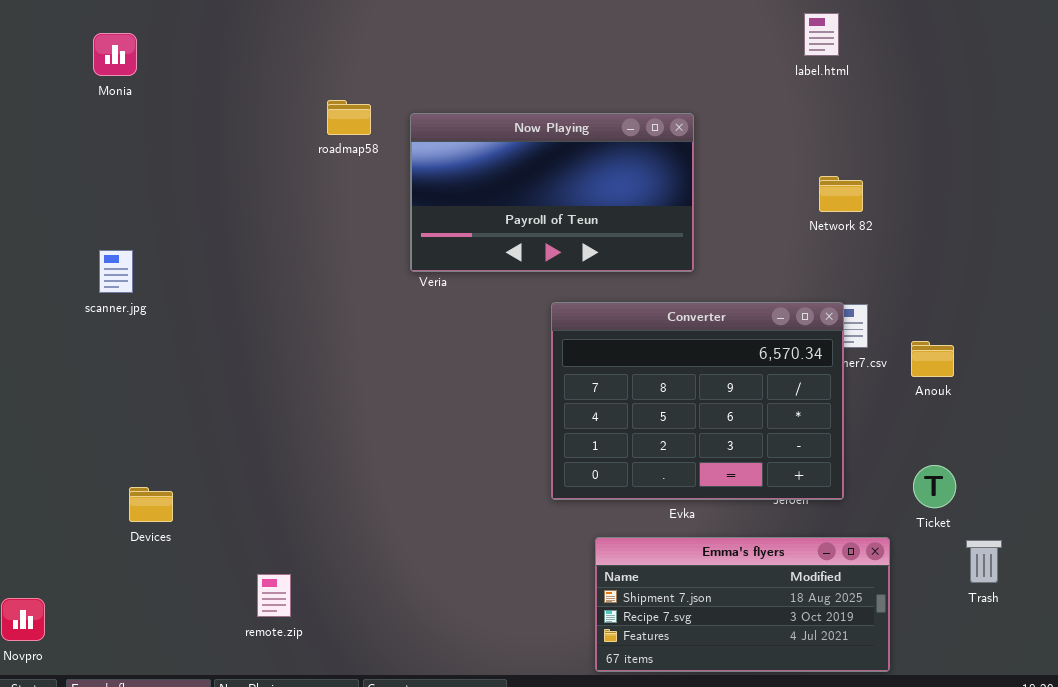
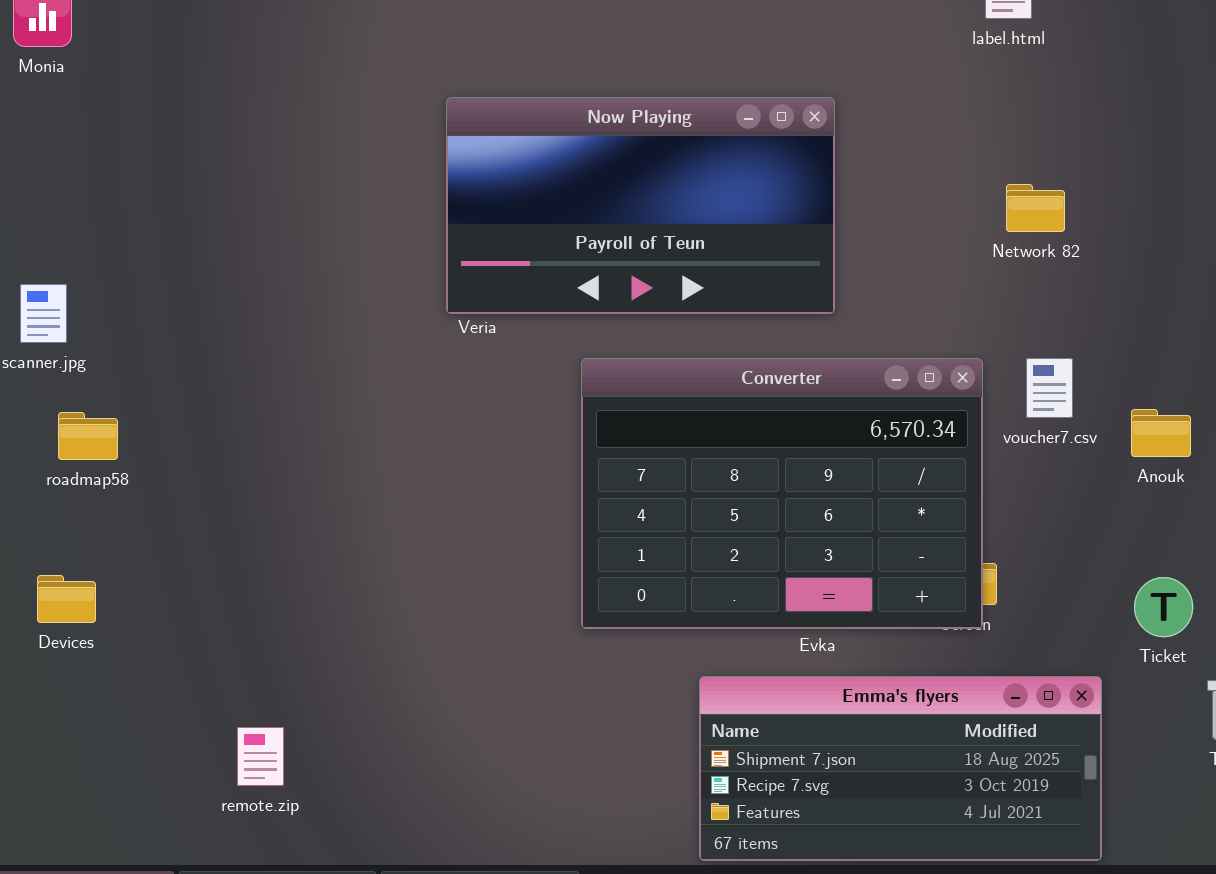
roadmap58: [327,100,371,135] -> [58,412,118,460], moved
Converter: [551,302,844,500] -> [581,358,983,629], moved
Devices: [129,487,173,522] -> [37,575,96,623], moved

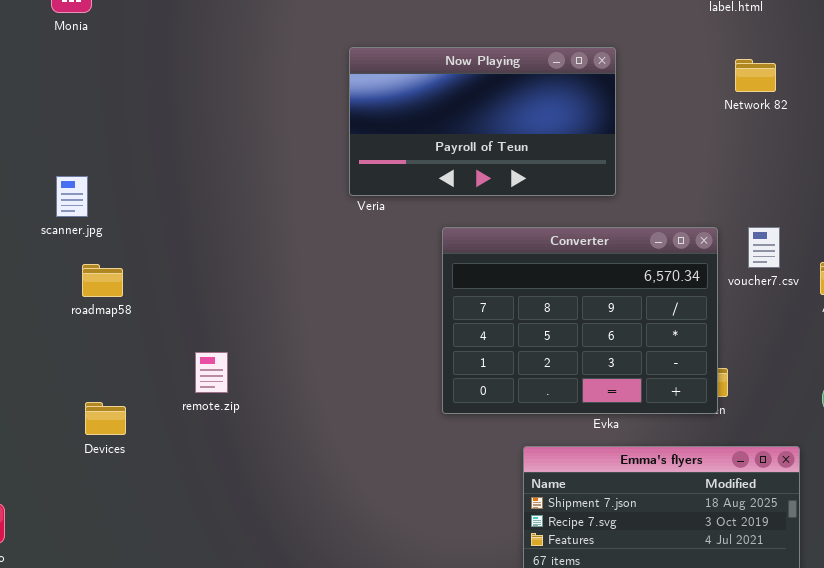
Network 82: [1006,184,1065,232] -> [735,59,776,92], moved
Devices: [37,575,96,623] -> [85,402,126,435], moved
remote.zip: [237,727,284,786] -> [195,352,228,393], moved

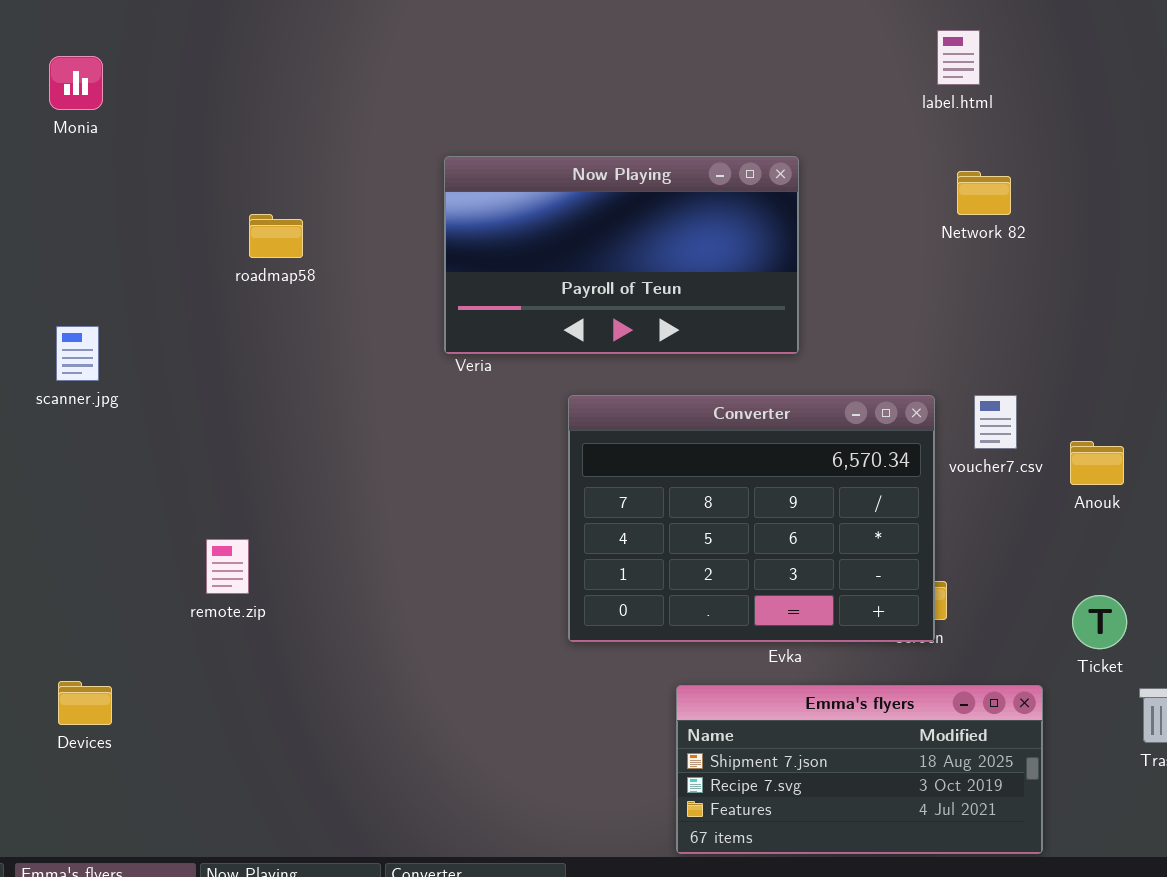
roadmap58: [82,264,123,297] -> [249,214,303,258], moved
remote.zip: [195,352,228,393] -> [206,539,249,594], moved
Devices: [85,402,126,435] -> [58,681,112,725], moved

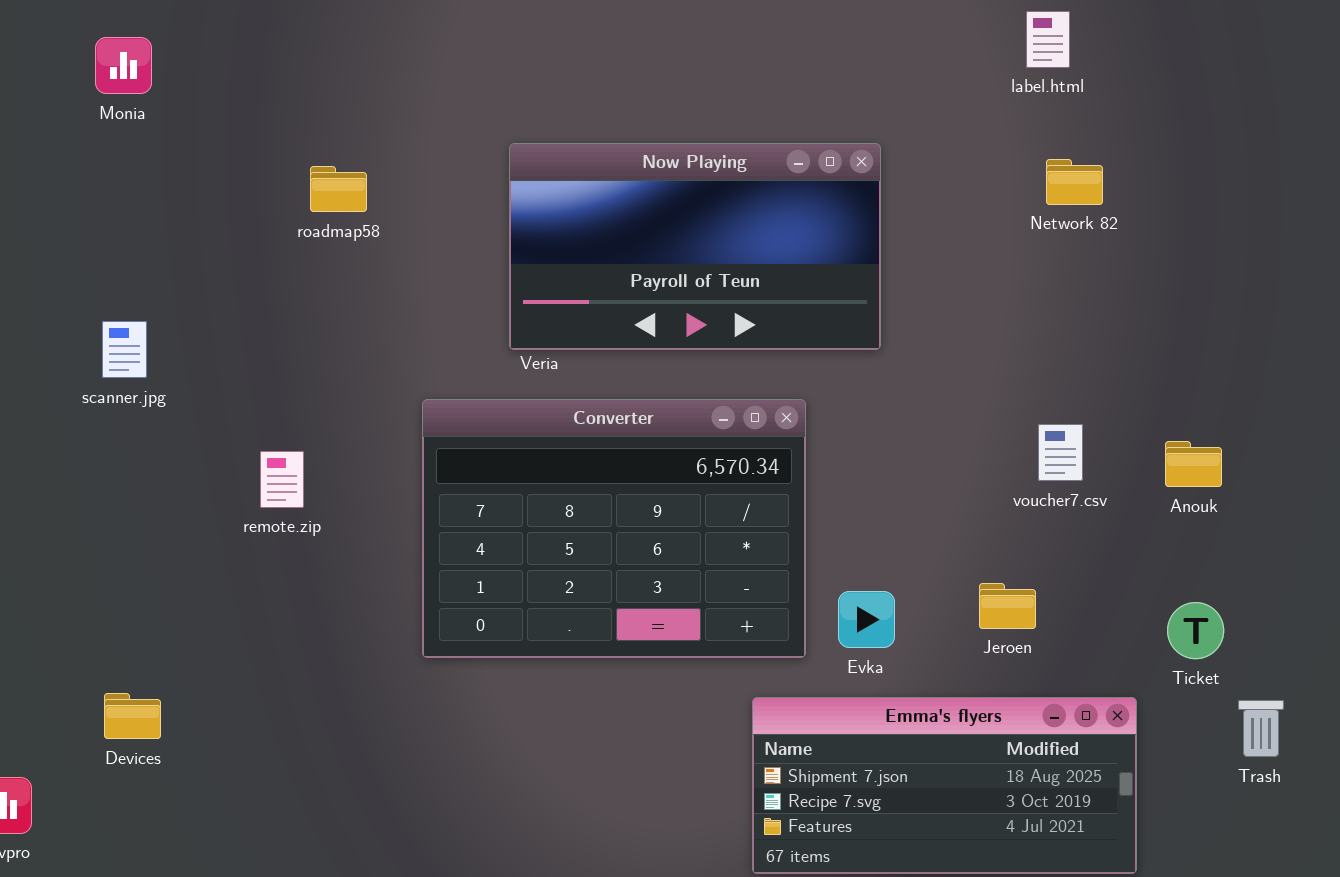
roadmap58: [249,214,303,258] -> [310,166,367,212], moved
Converter: [568,395,935,642] -> [422,399,806,658], moved
voucher7.csv: [974,395,1017,449] -> [1038,424,1083,481], moved
remote.zip: [206,539,249,594] -> [260,451,304,508], moved

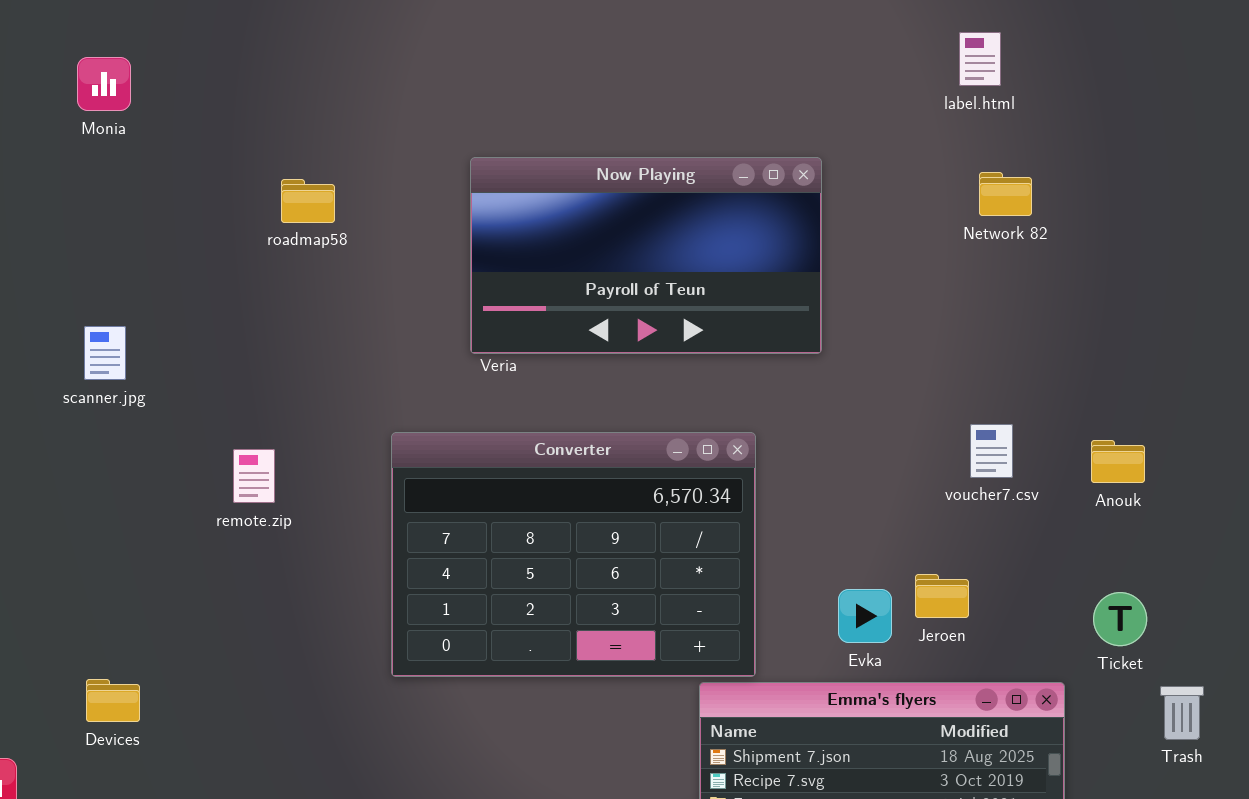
Converter: [422,399,806,658] -> [391,432,756,677], moved
Evka: [838,591,895,648] -> [838,589,892,643], moved

